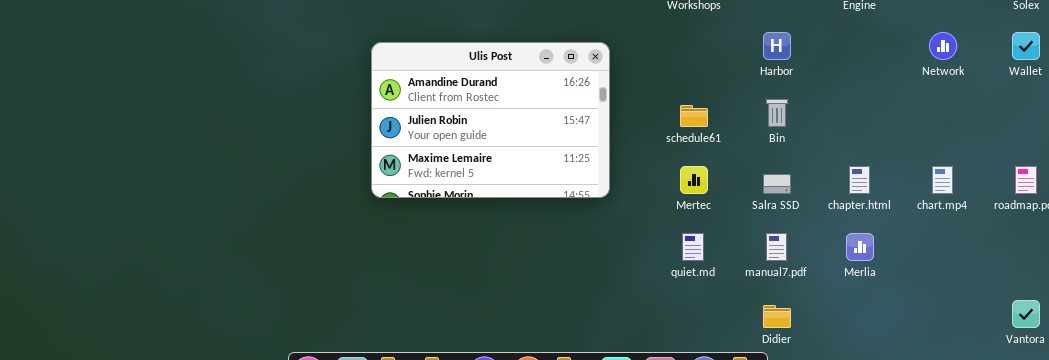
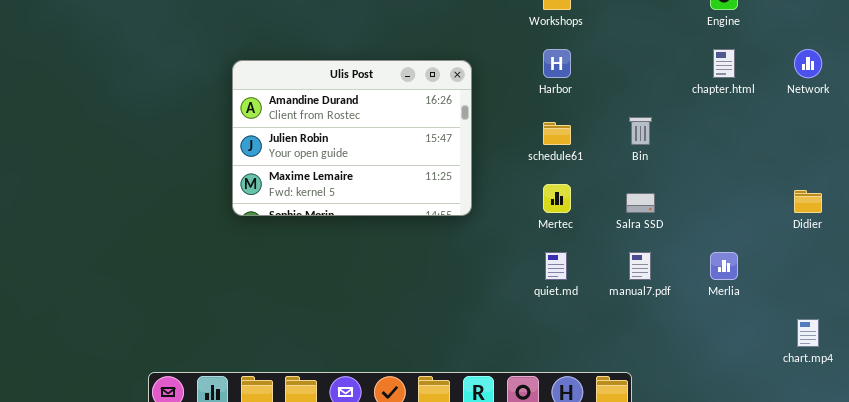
Harbor: [763,32,791,60] -> [543,49,571,78], moved
chapter.html: [849,166,870,194] -> [713,49,735,78], moved
chart.mp4: [932,166,953,194] -> [797,319,819,347], moved
Didier: [763,305,791,328] -> [794,190,822,213], moved

